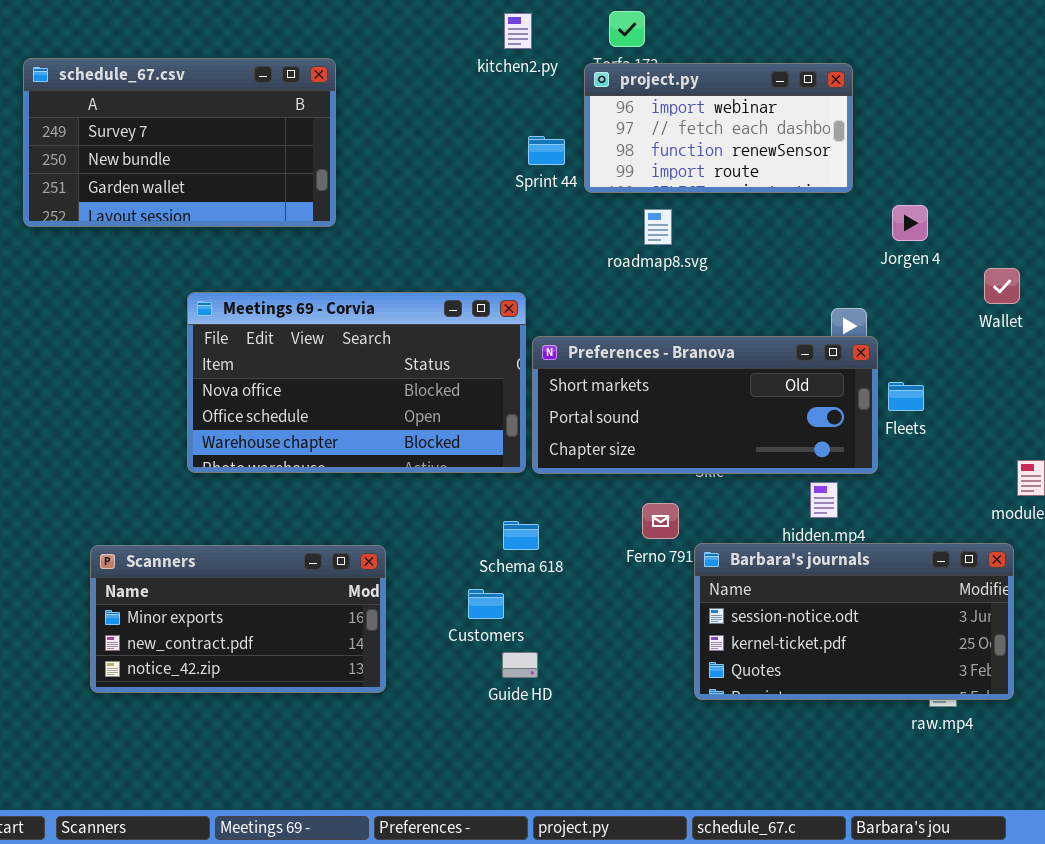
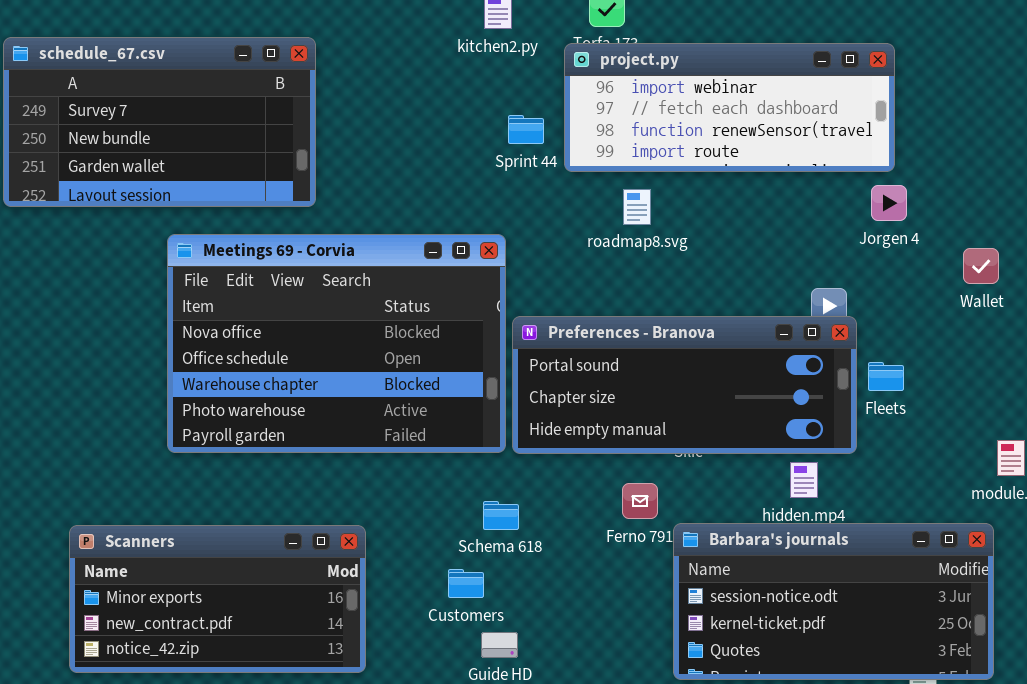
project.py: [584,63,853,193] -> [564,43,895,172], resized
Meetings 69 - Corvia: [187,292,526,473] -> [167,234,506,453], resized
Preferences - Branova: [532,336,878,474] -> [512,316,857,454], scrolled down 1 row

